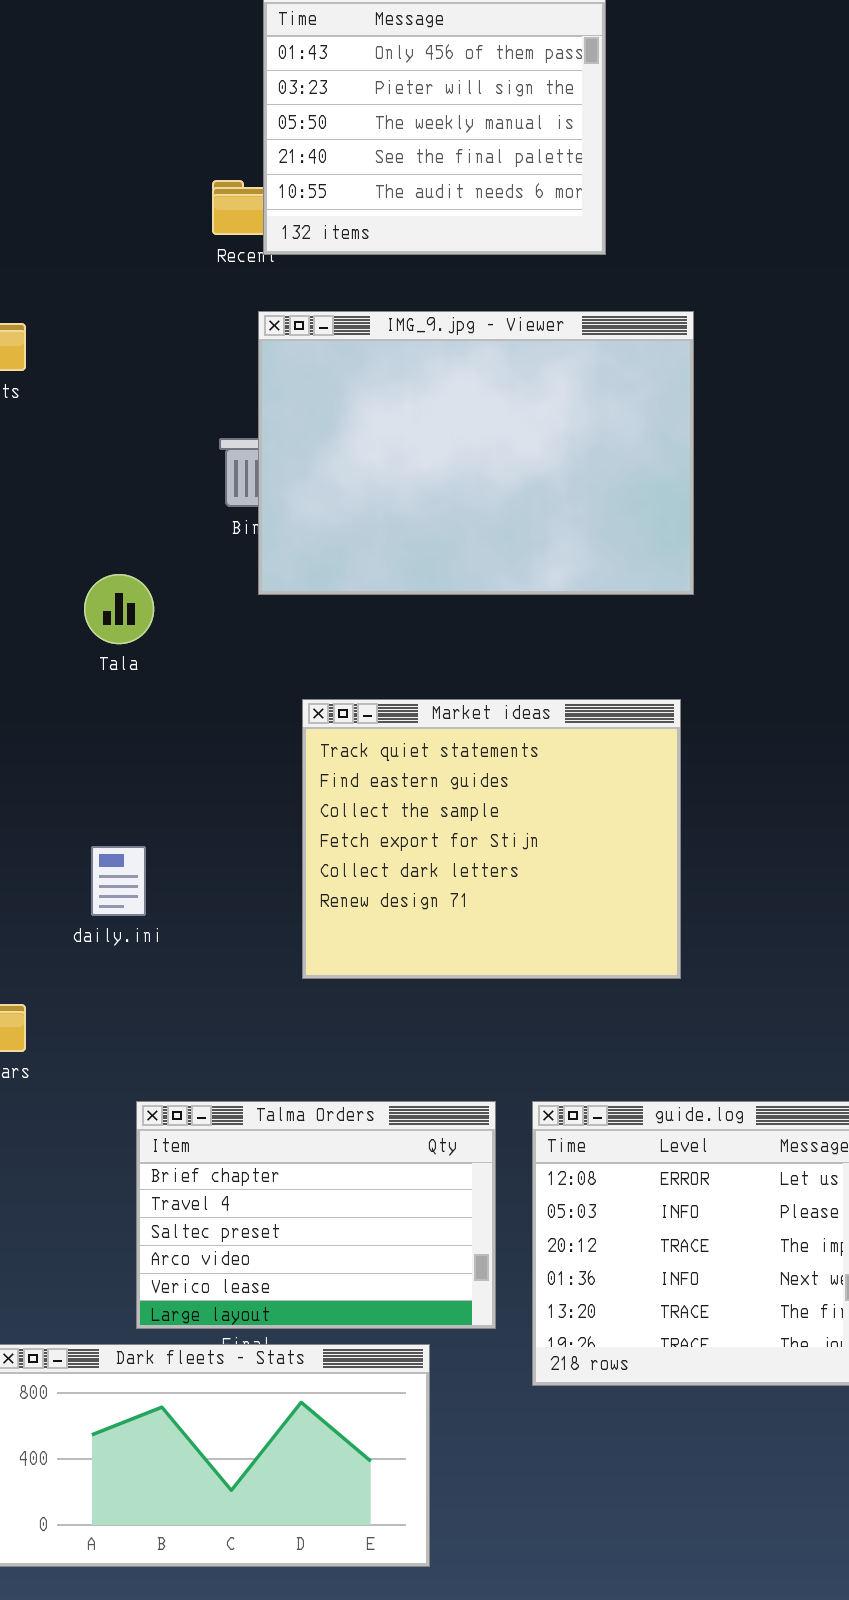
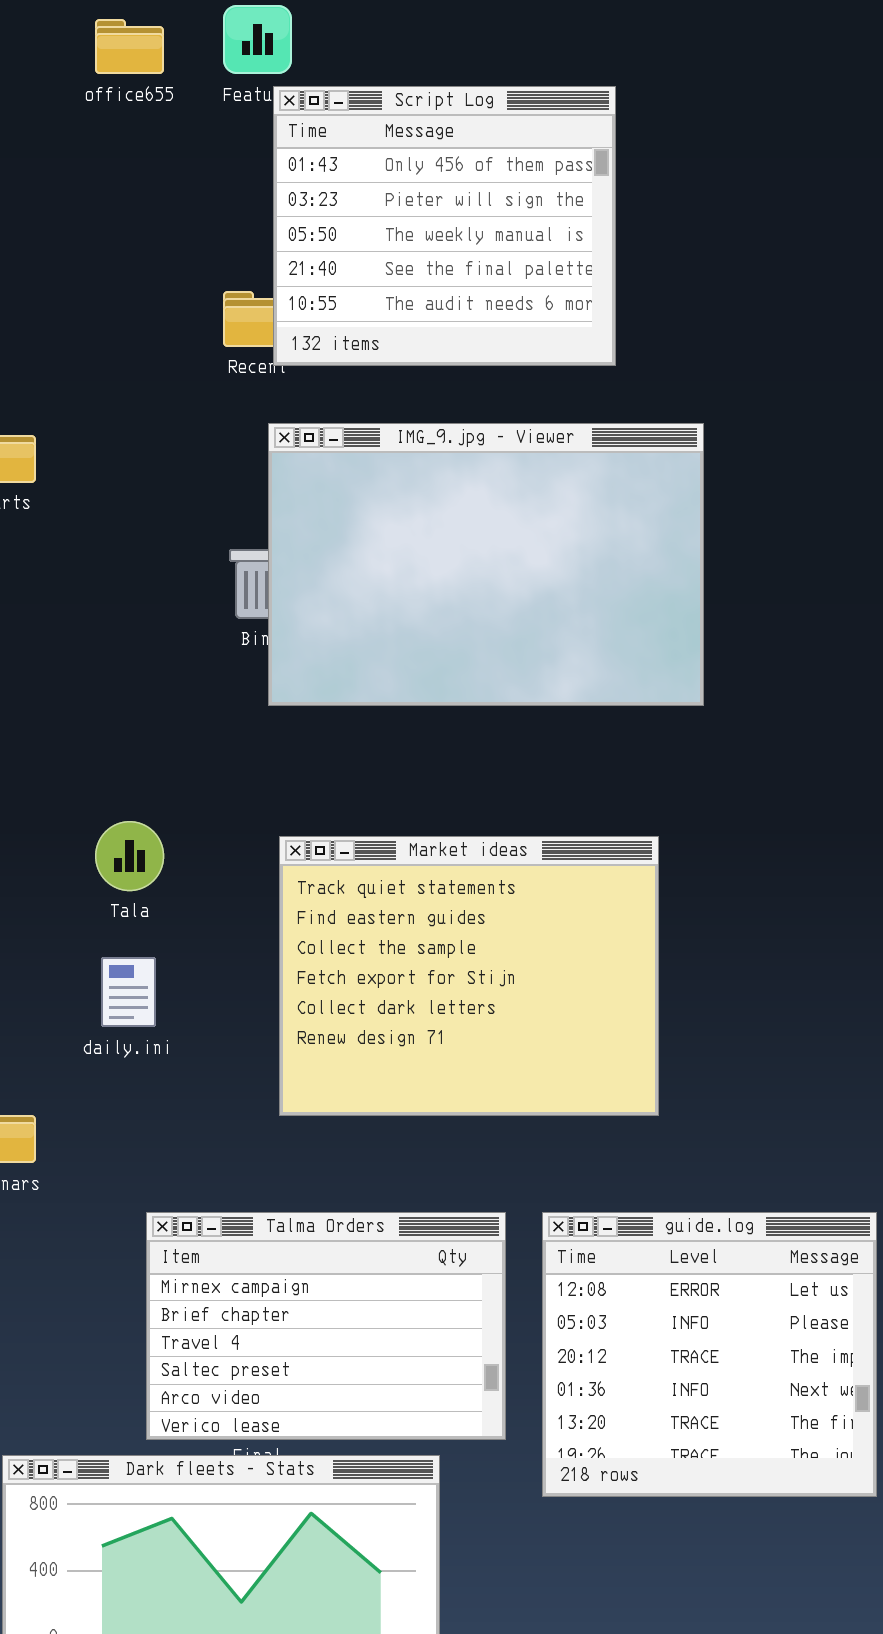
Tala: [84,574,154,644] -> [95,821,164,891], moved
Market ideas: [302,699,681,979] -> [279,836,659,1116], moved
Talma Orders: [136,1101,496,1329] -> [146,1212,506,1440], scrolled up 1 row

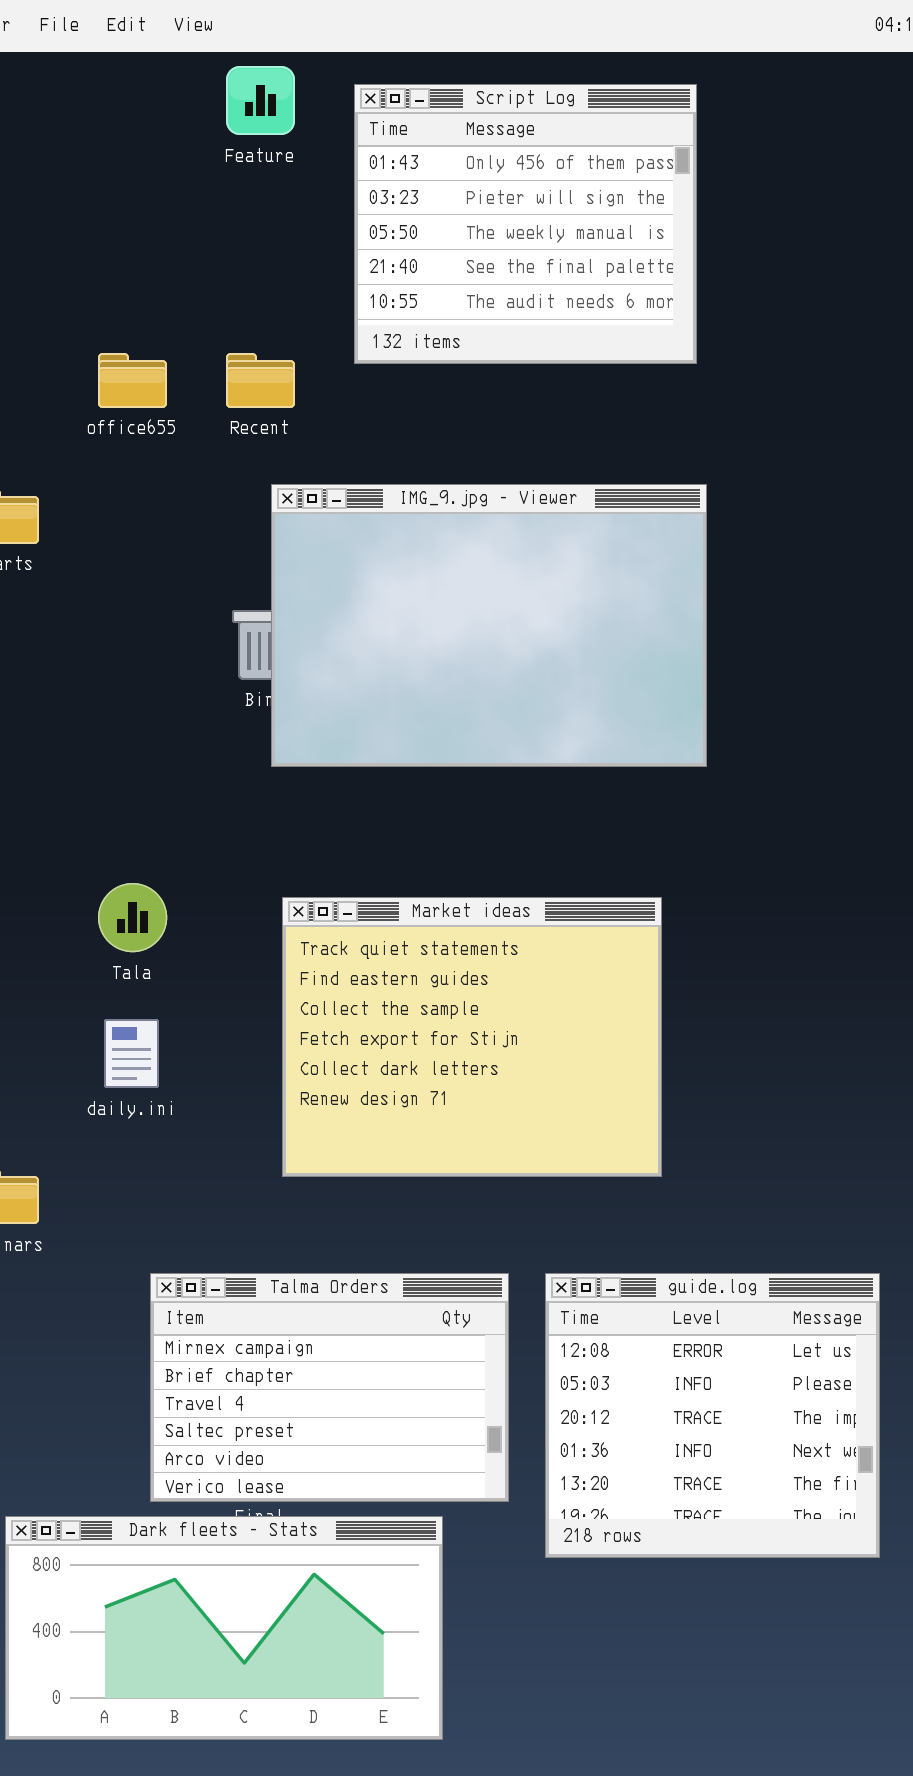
office655: [95,19,164,74] -> [98,353,167,408], moved
Script Log: [273,86,616,366] -> [354,84,697,364], moved

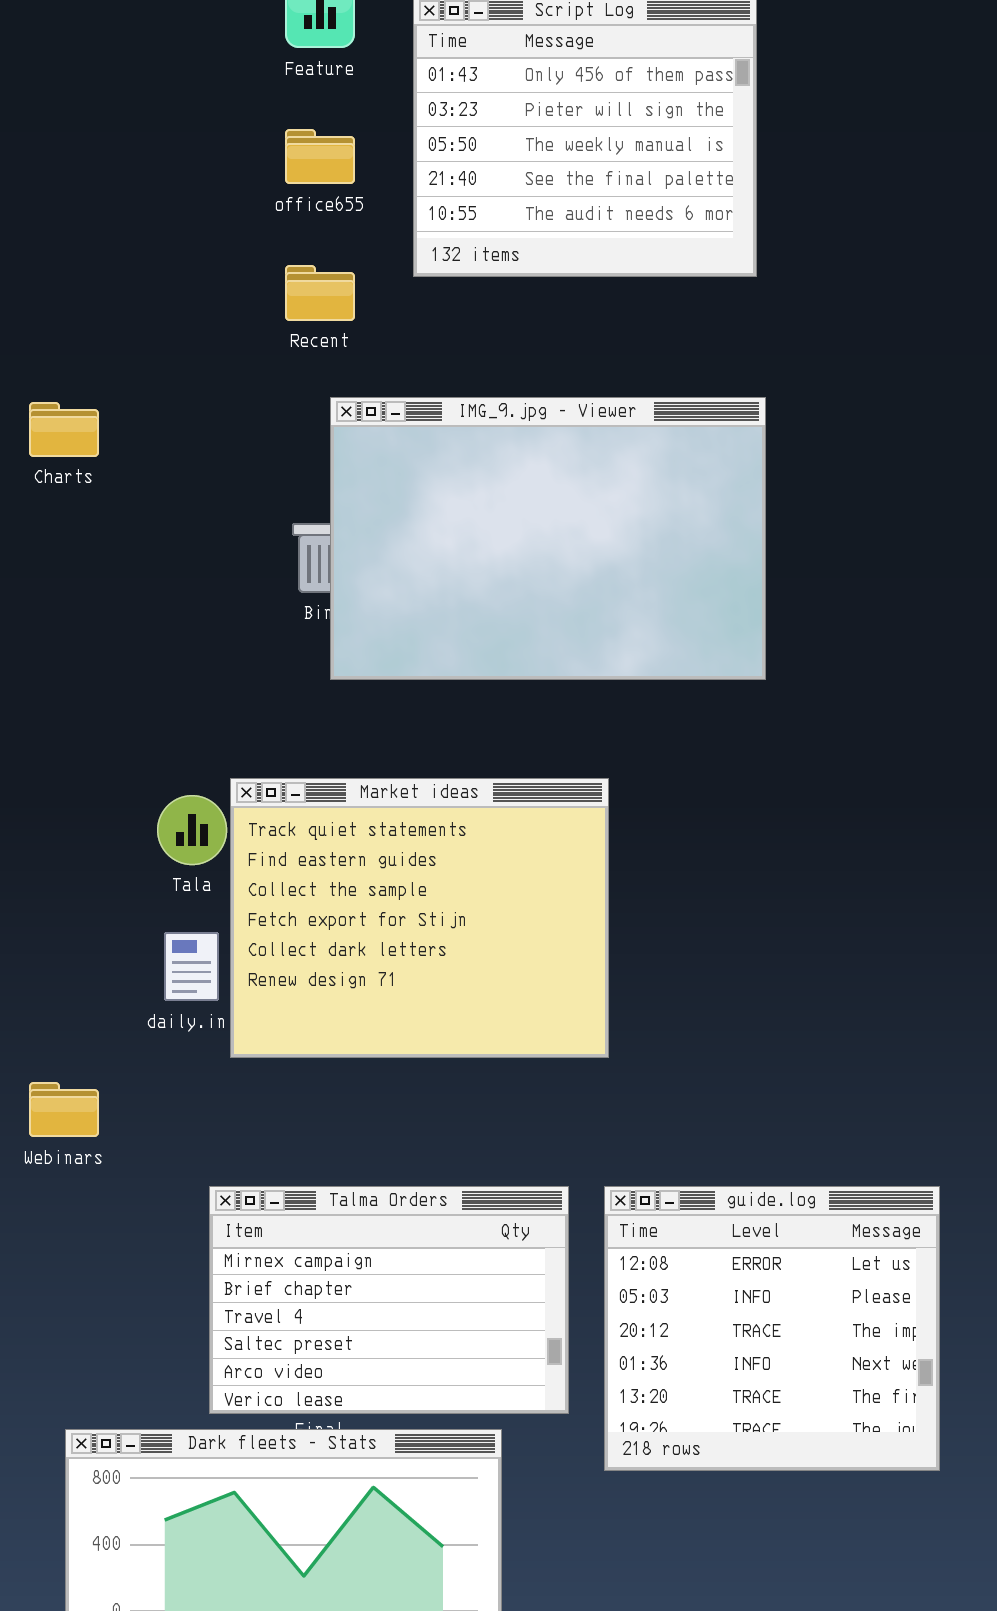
office655: [98,353,167,408] -> [285,129,355,184], moved
Market ideas: [282,897,662,1177] -> [230,778,609,1058], moved

